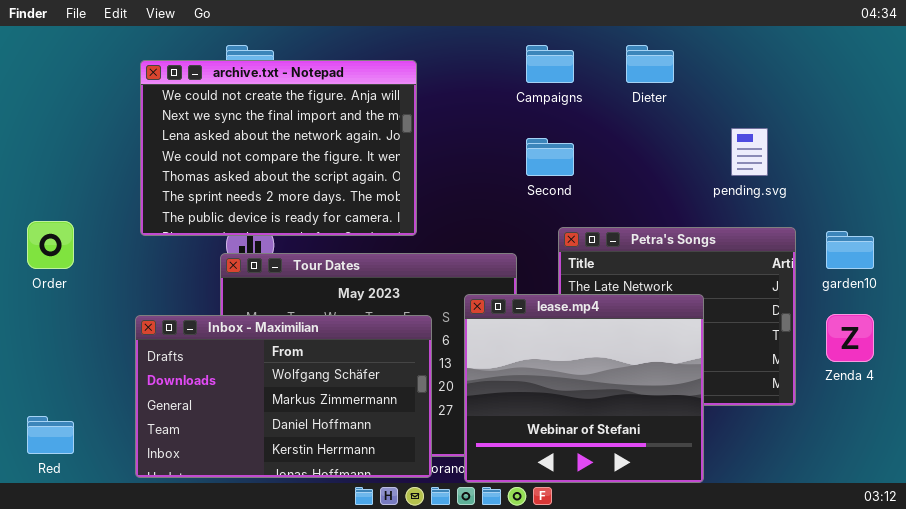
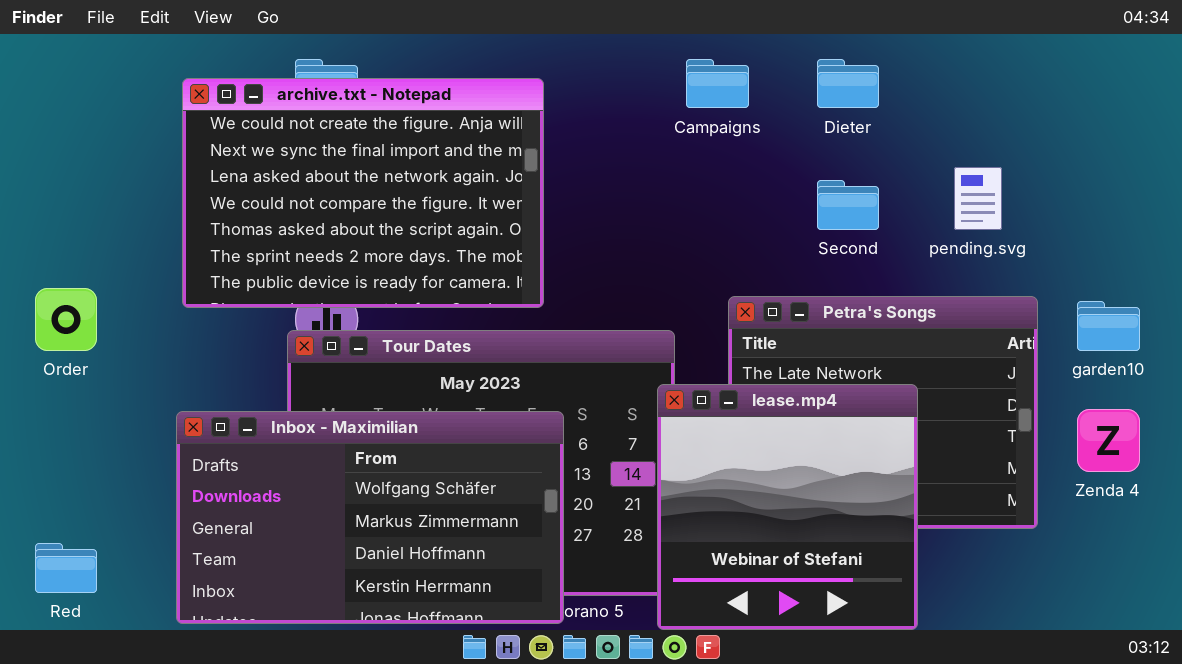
Second: [526,138,574,176] -> [817,180,879,230], moved
lease.mp4: [464,294,704,483] -> [657,384,918,630], resized

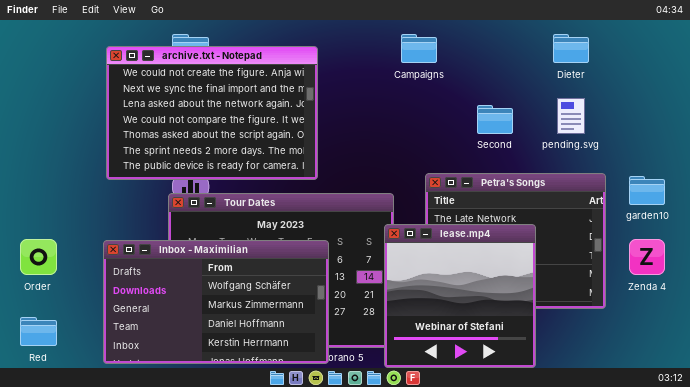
Dieter: [817,59,879,108] -> [553,34,589,63], moved
Order: [35,288,97,351] -> [20,239,57,275], moved

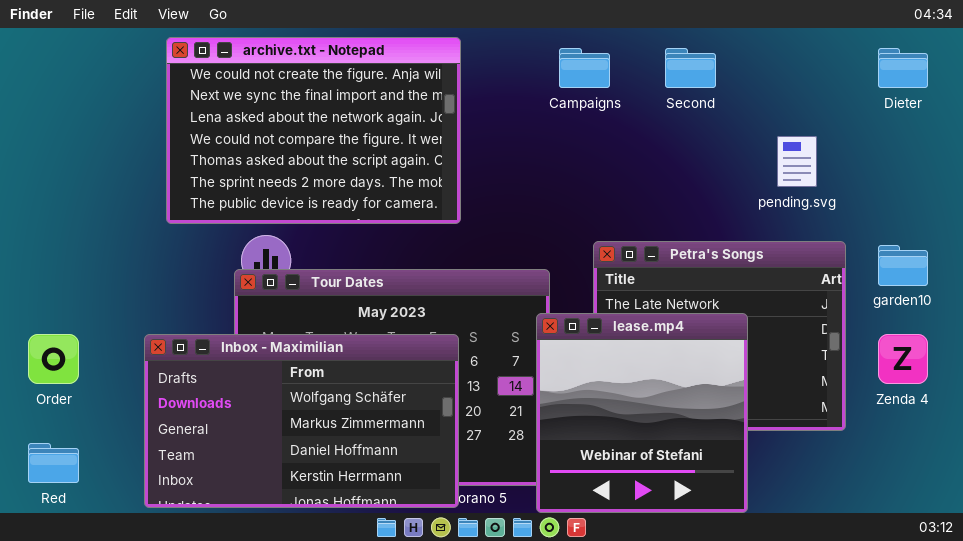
Dieter: [553,34,589,63] -> [878,48,928,88], moved
archive.txt - Notepad: [106,46,318,180] -> [166,37,461,224], moved
Second: [477,105,513,134] -> [665,48,716,88], moved

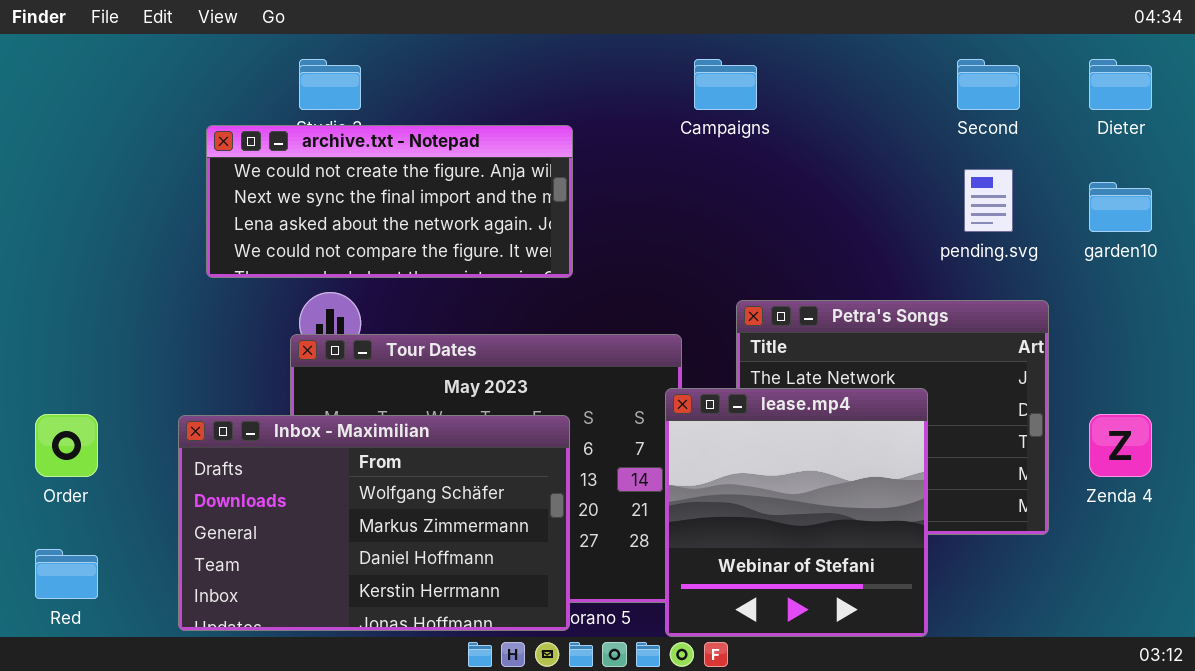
archive.txt - Notepad: [166,37,461,224] -> [206,125,573,278], resized
Second: [665,48,716,88] -> [957,59,1020,110], moved
garden10: [878,245,928,286] -> [1089,182,1152,232], moved

